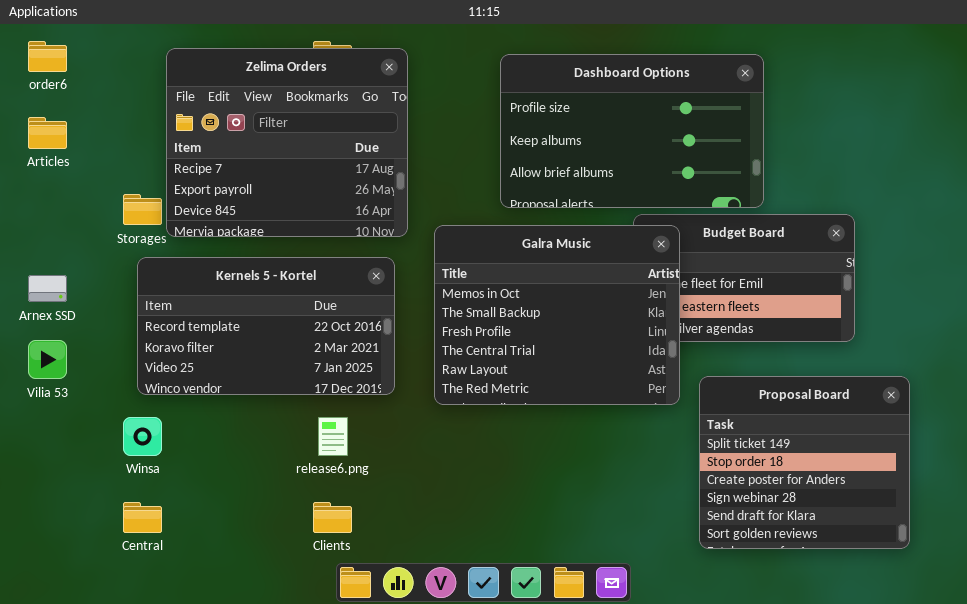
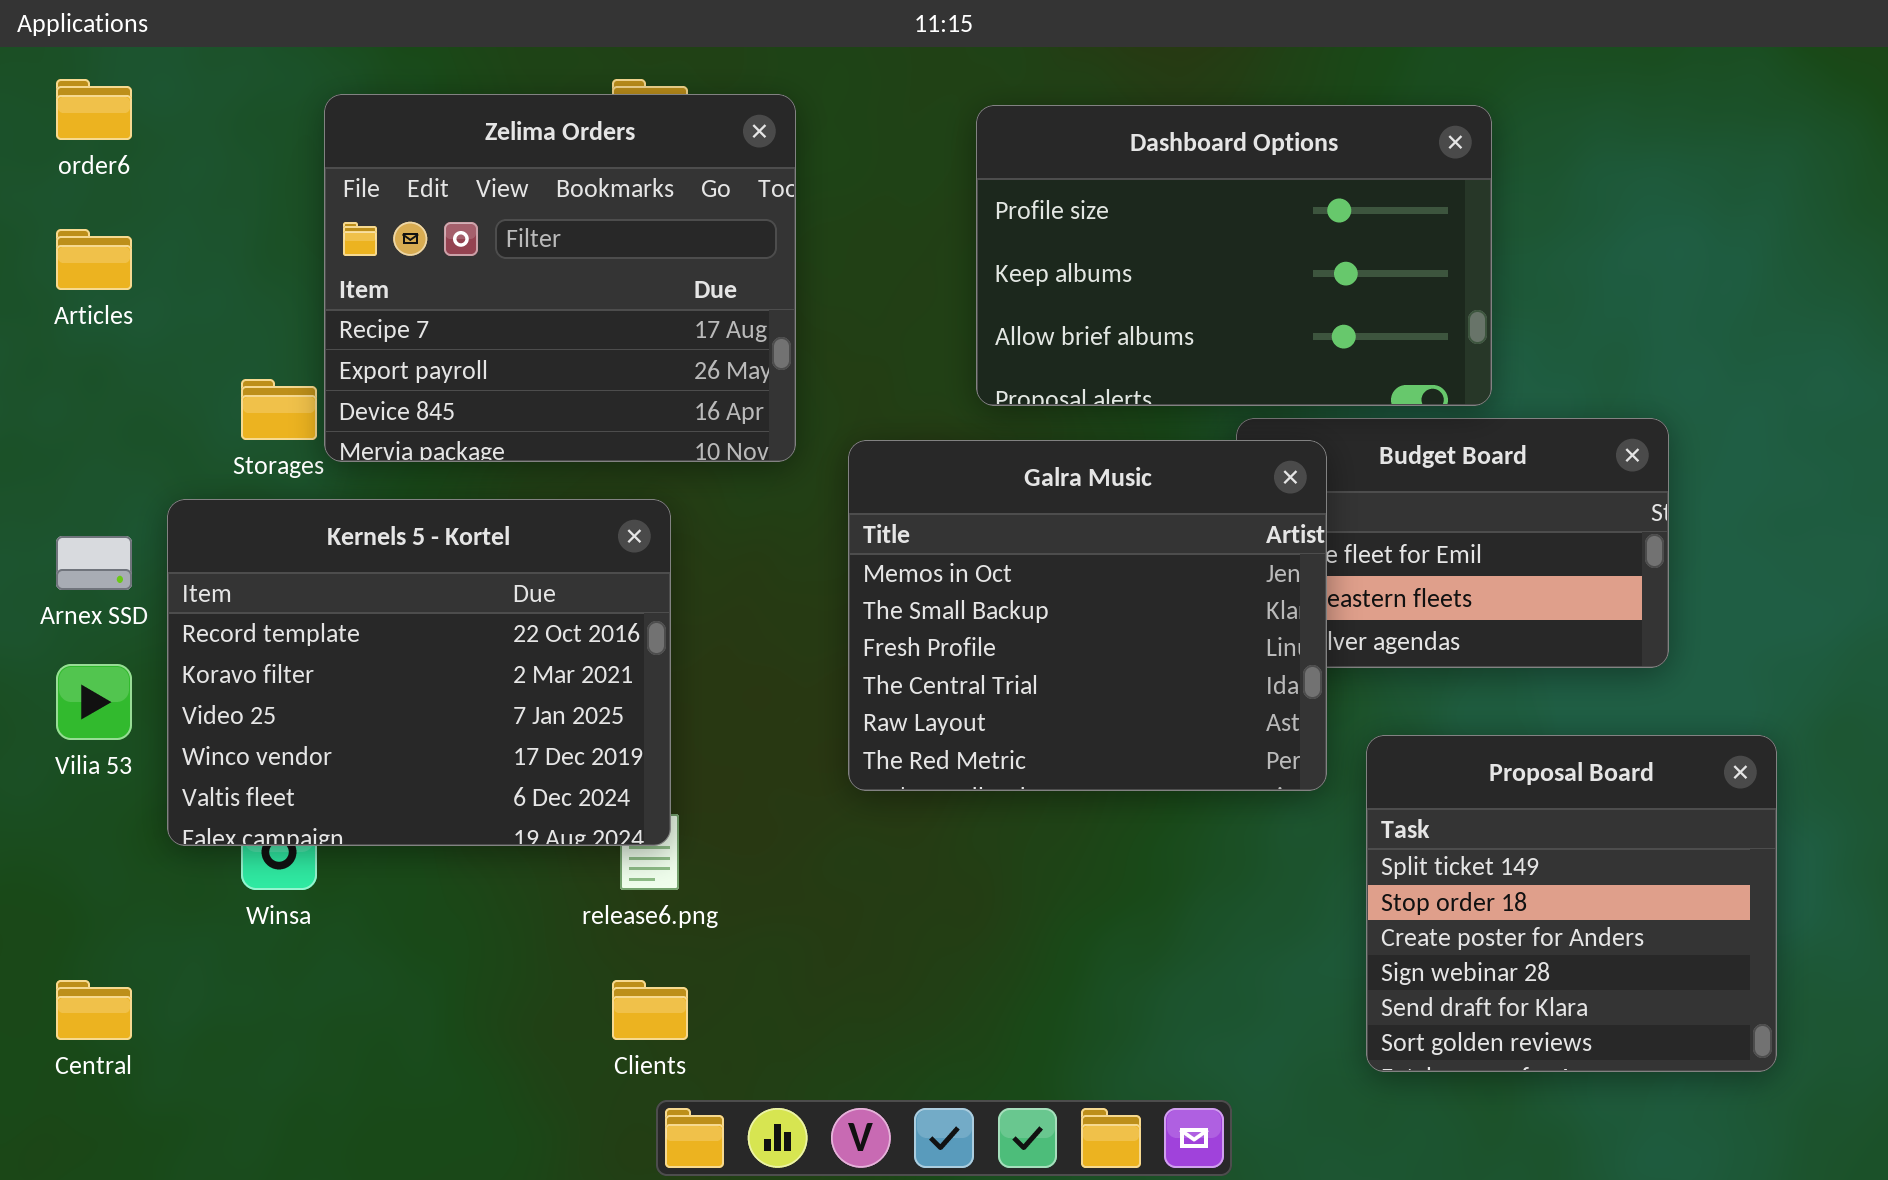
Kernels 5 - Kortel: [137,257,395,395] -> [167,499,671,846], moved, resized
Central: [123,502,162,533] -> [56,980,132,1040], moved

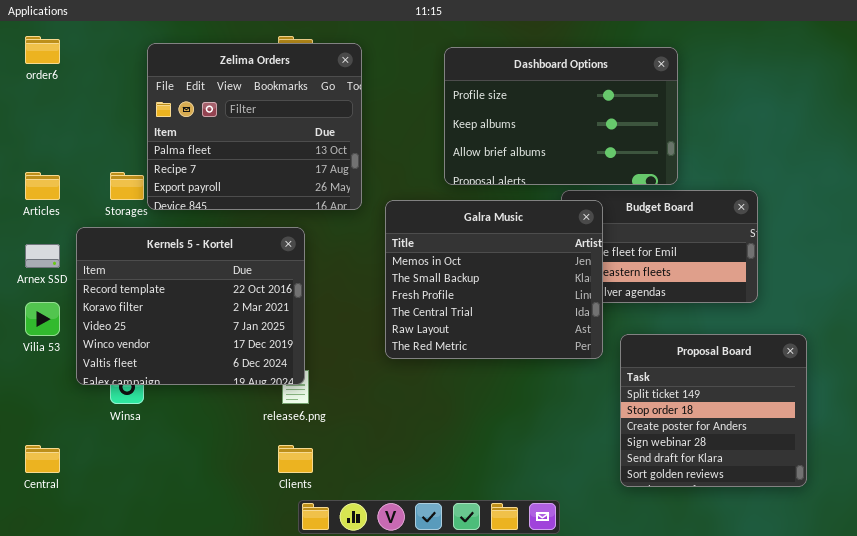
Zelima Orders: [324,94,796,462] -> [147,43,362,210], scrolled up 1 row
Articles: [56,229,132,290] -> [25,172,60,200], moved

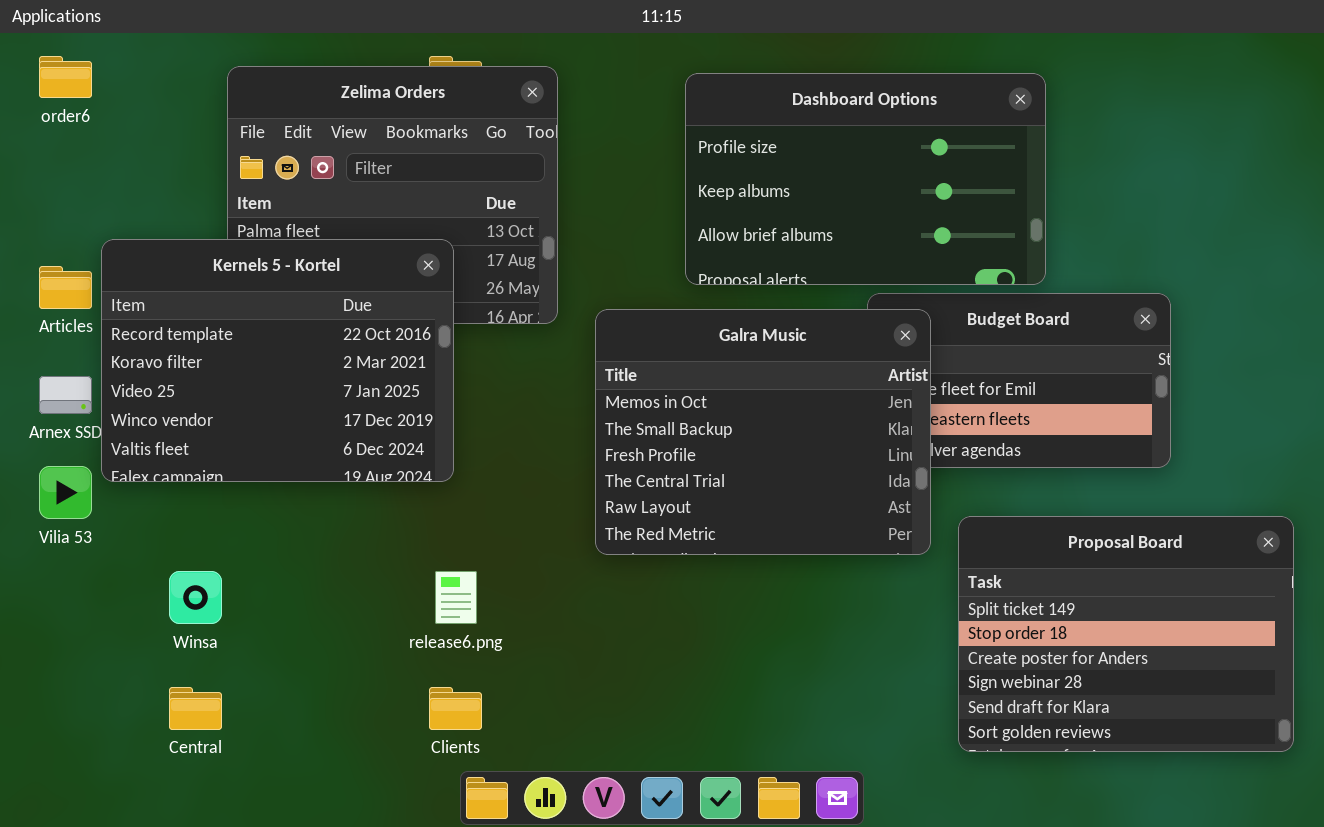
Kernels 5 - Kortel: [76,227,305,385] -> [101,239,454,482], moved
Proposal Board: [620,334,807,487] -> [958,516,1294,752], resized
Central: [25,445,60,473] -> [169,687,222,730], moved

